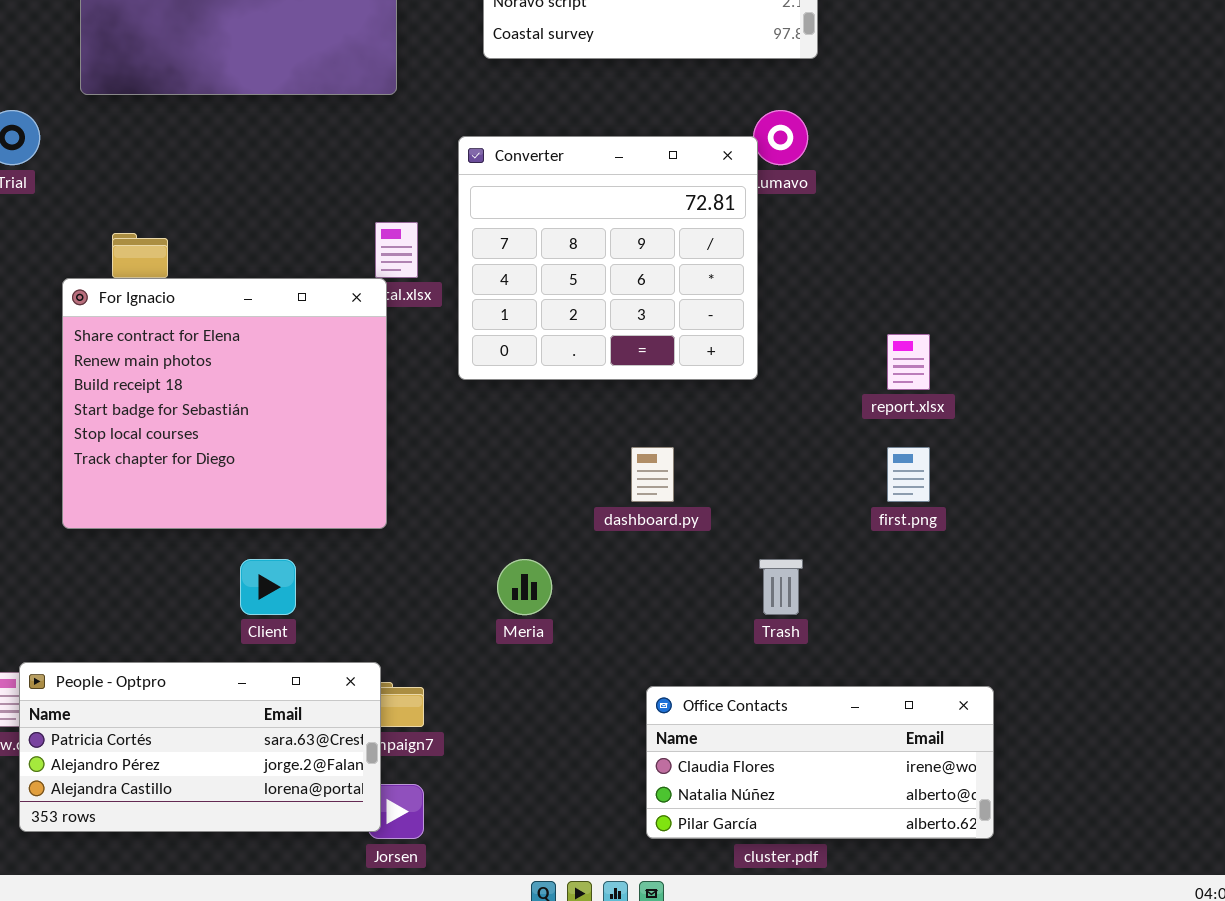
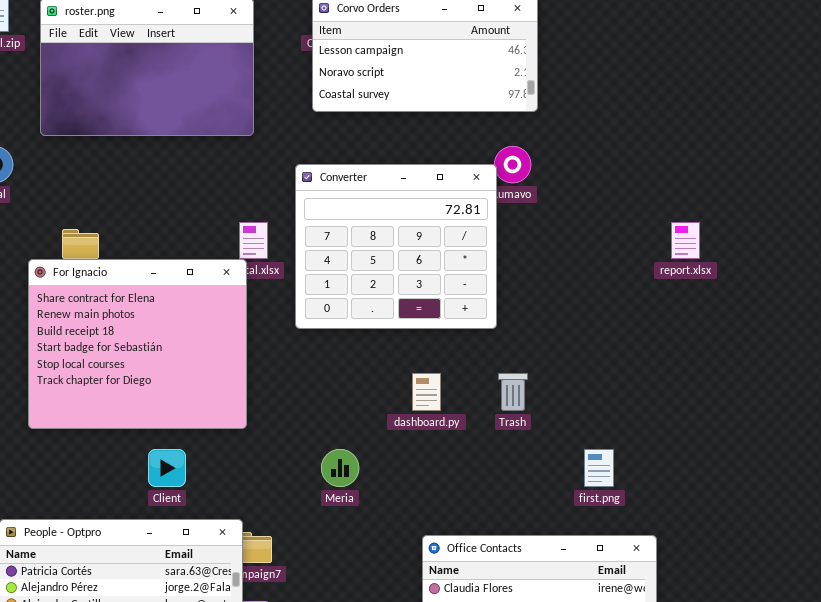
report.xlsx: [887,334,930,390] -> [671,222,700,259], moved
first.png: [887,447,930,502] -> [584,449,614,487], moved
Trash: [759,559,803,615] -> [498,373,528,411], moved

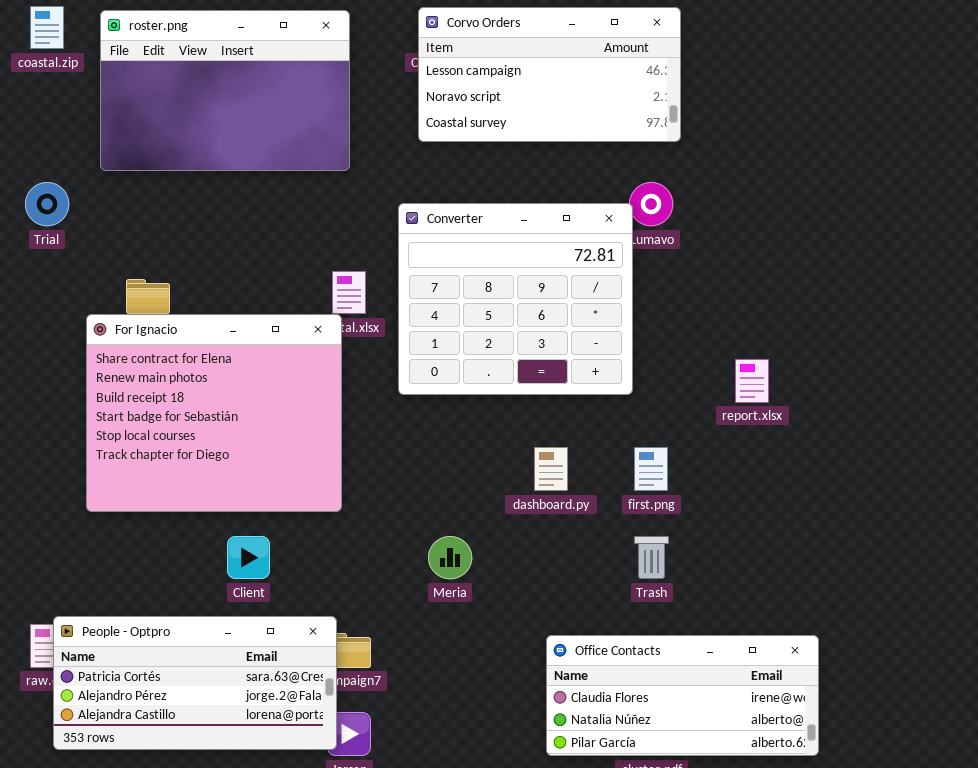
report.xlsx: [671,222,700,259] -> [735,359,769,403], moved
Trash: [498,373,528,411] -> [634,536,669,579], moved
first.png: [584,449,614,487] -> [634,447,668,491], moved

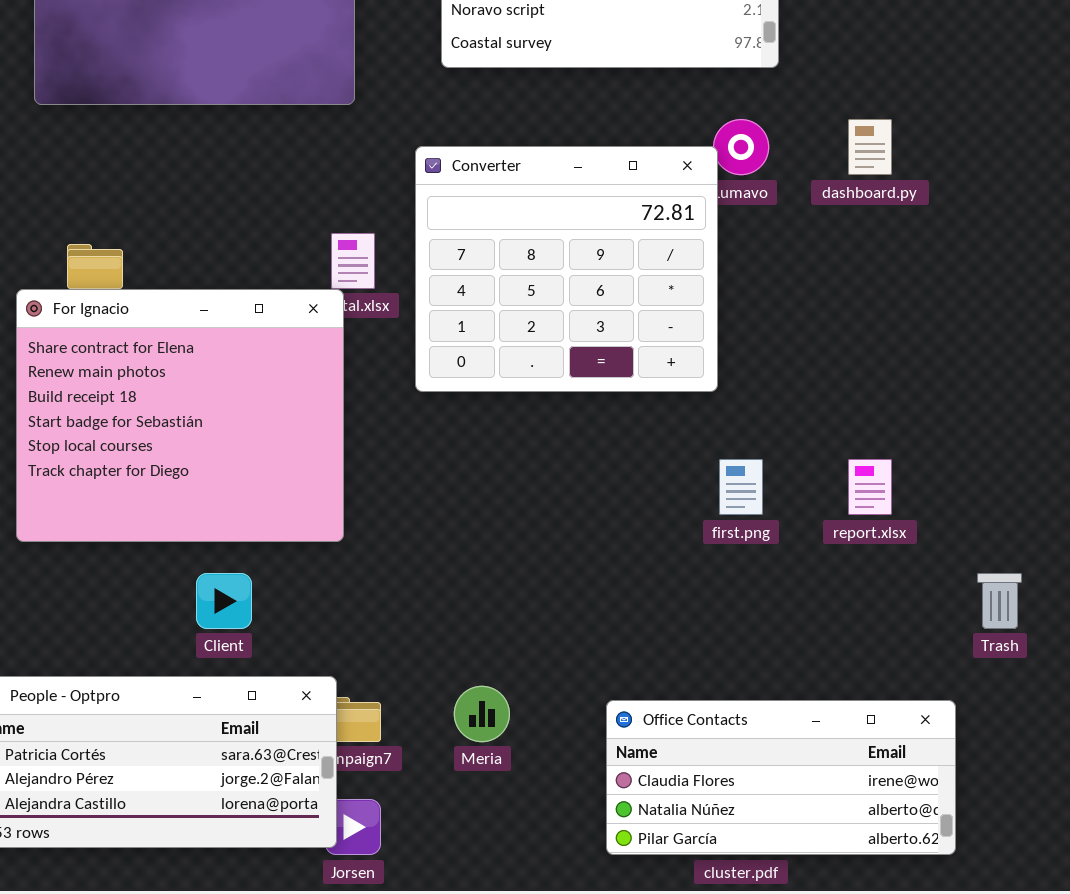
report.xlsx: [735,359,769,403] -> [848,459,892,515], moved
dashboard.py: [534,447,568,491] -> [848,119,892,175], moved
Meria: [428,536,472,579] -> [454,686,510,742], moved
Trash: [634,536,669,579] -> [977,573,1022,629], moved

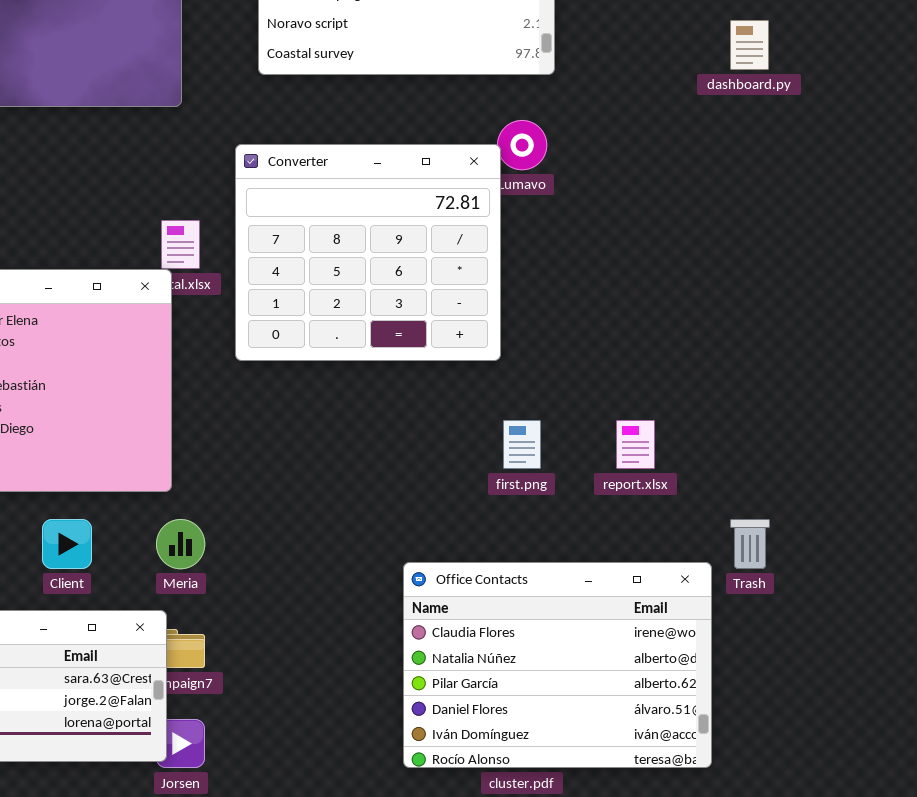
dashboard.py: [848,119,892,175] -> [730,20,769,70], moved
Meria: [454,686,510,742] -> [156,519,205,569], moved
Office Contacts: [606,700,956,855] -> [403,562,712,768], resized

